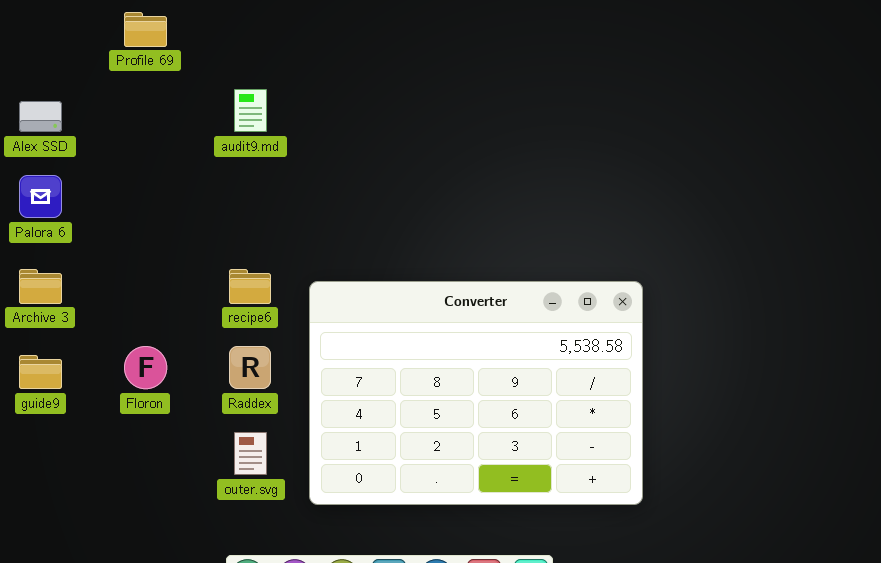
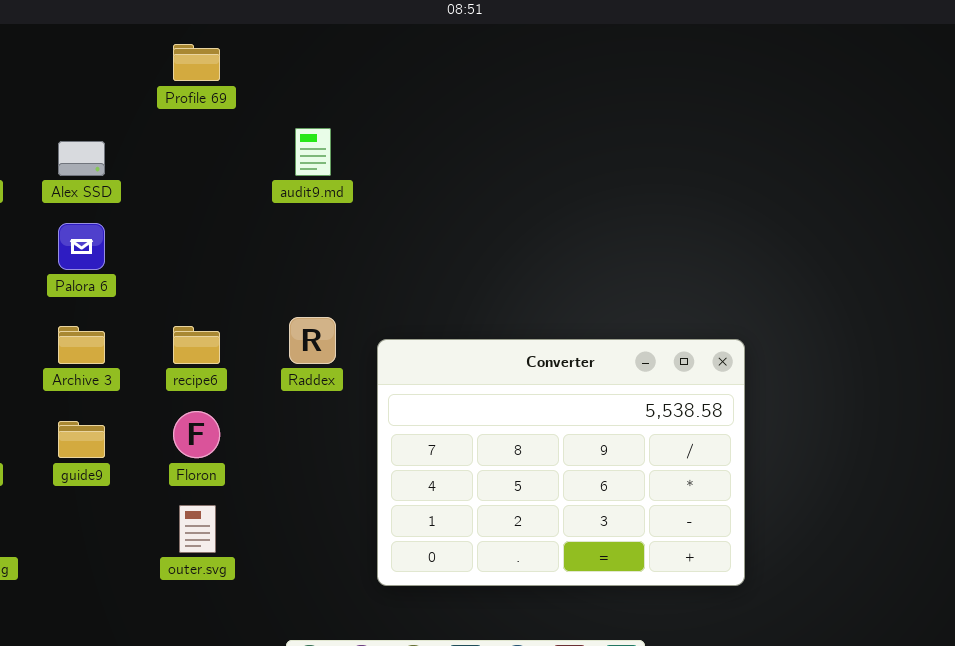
recipe6: [229,269,271,304] -> [173,326,220,364], moved
Raddex: [229,346,271,389] -> [289,317,336,364], moved
outer.svg: [234,432,267,475] -> [179,505,216,553], moved

